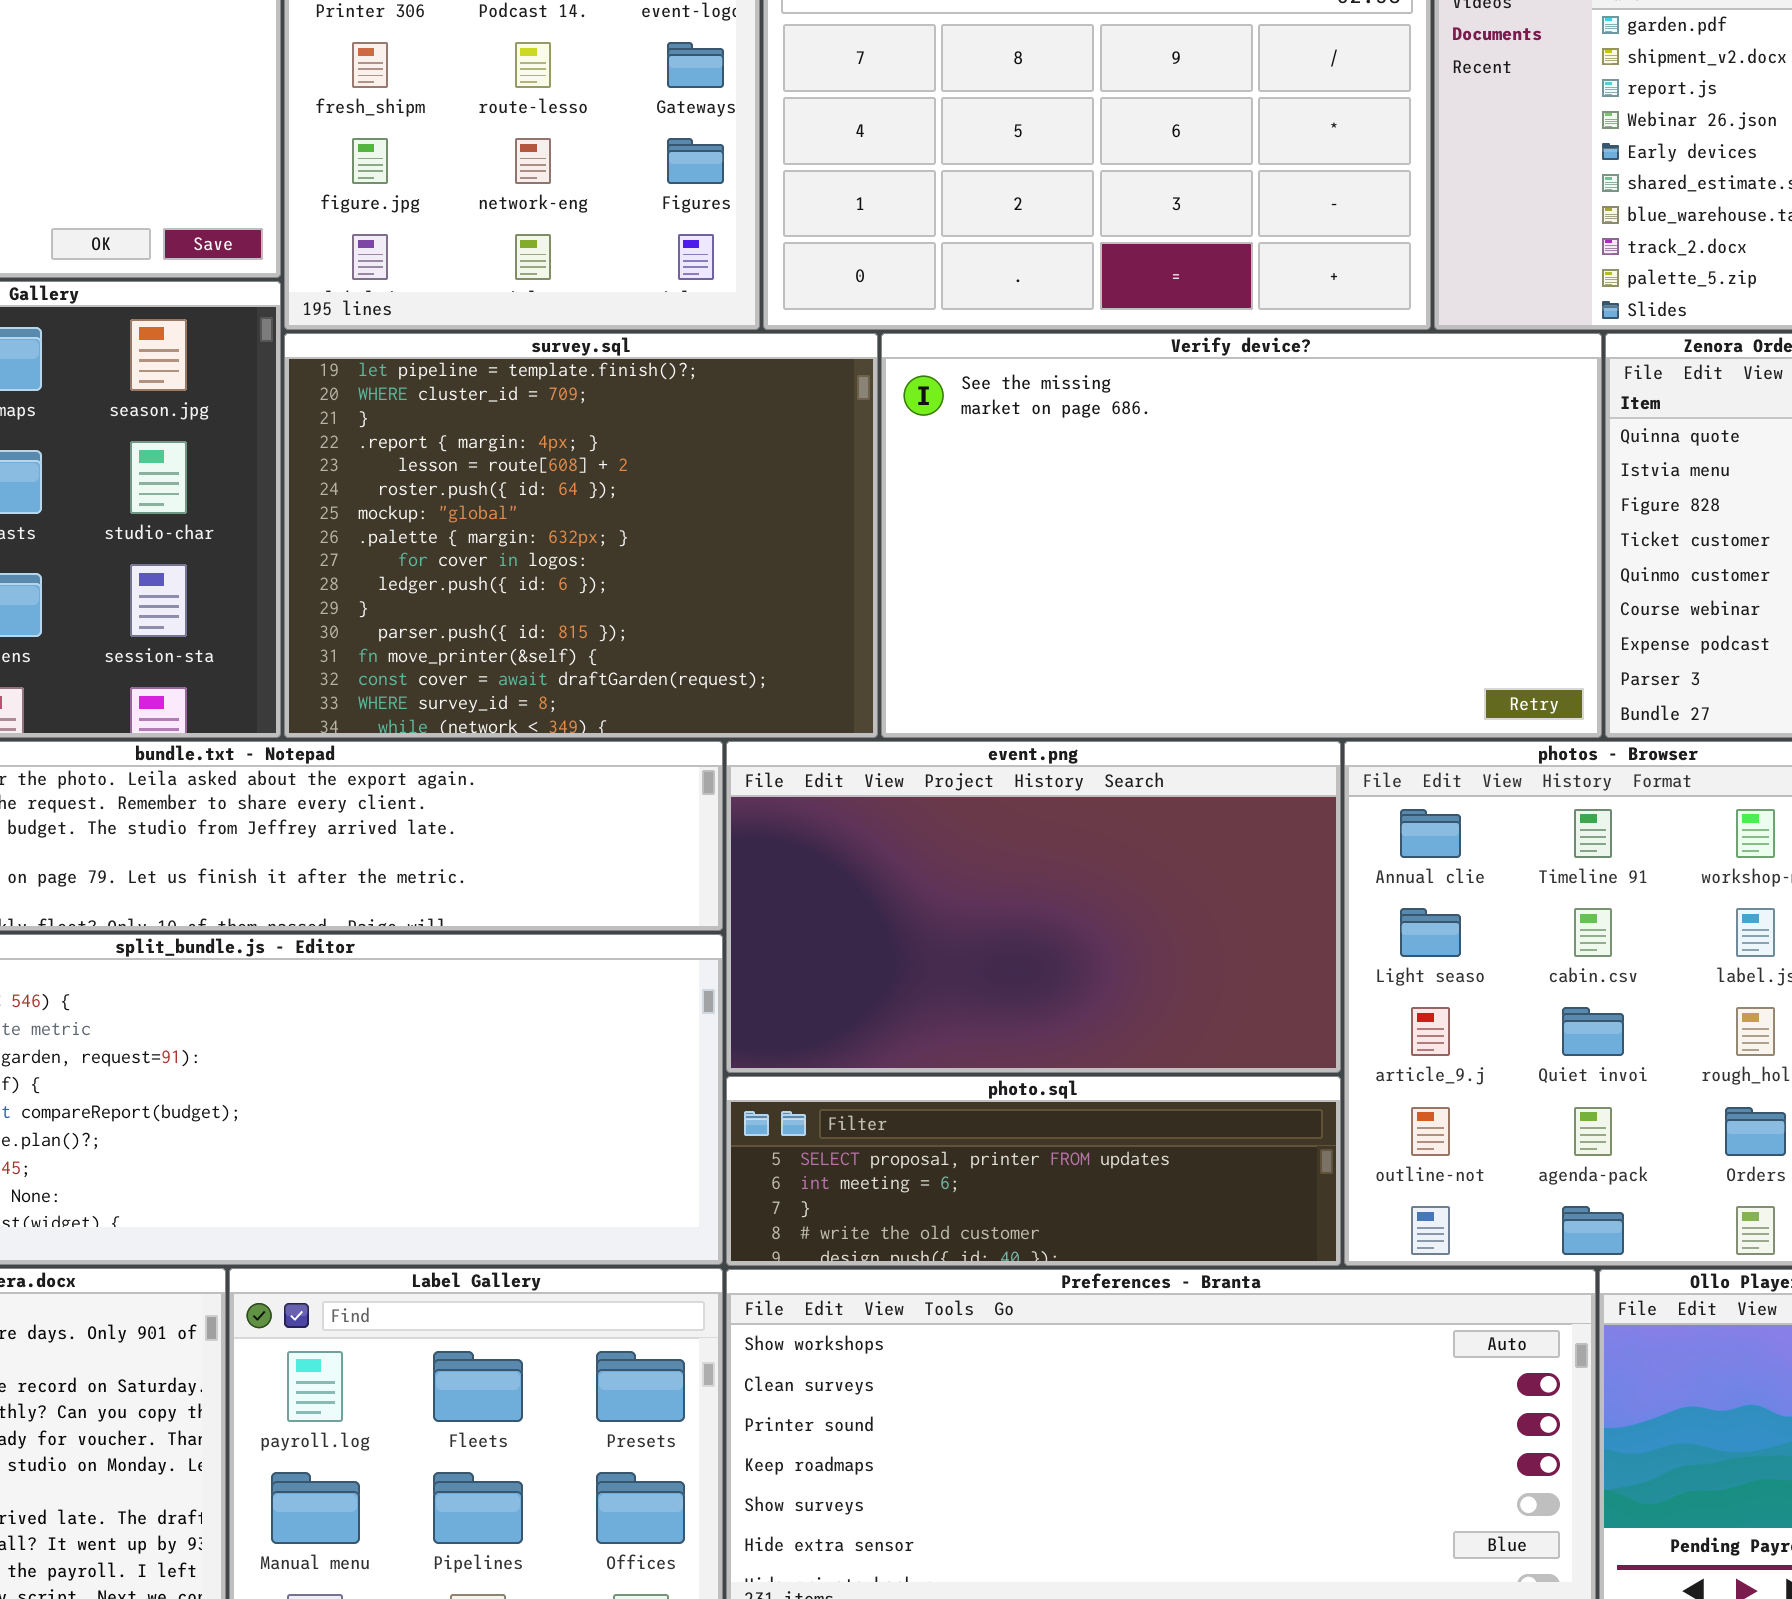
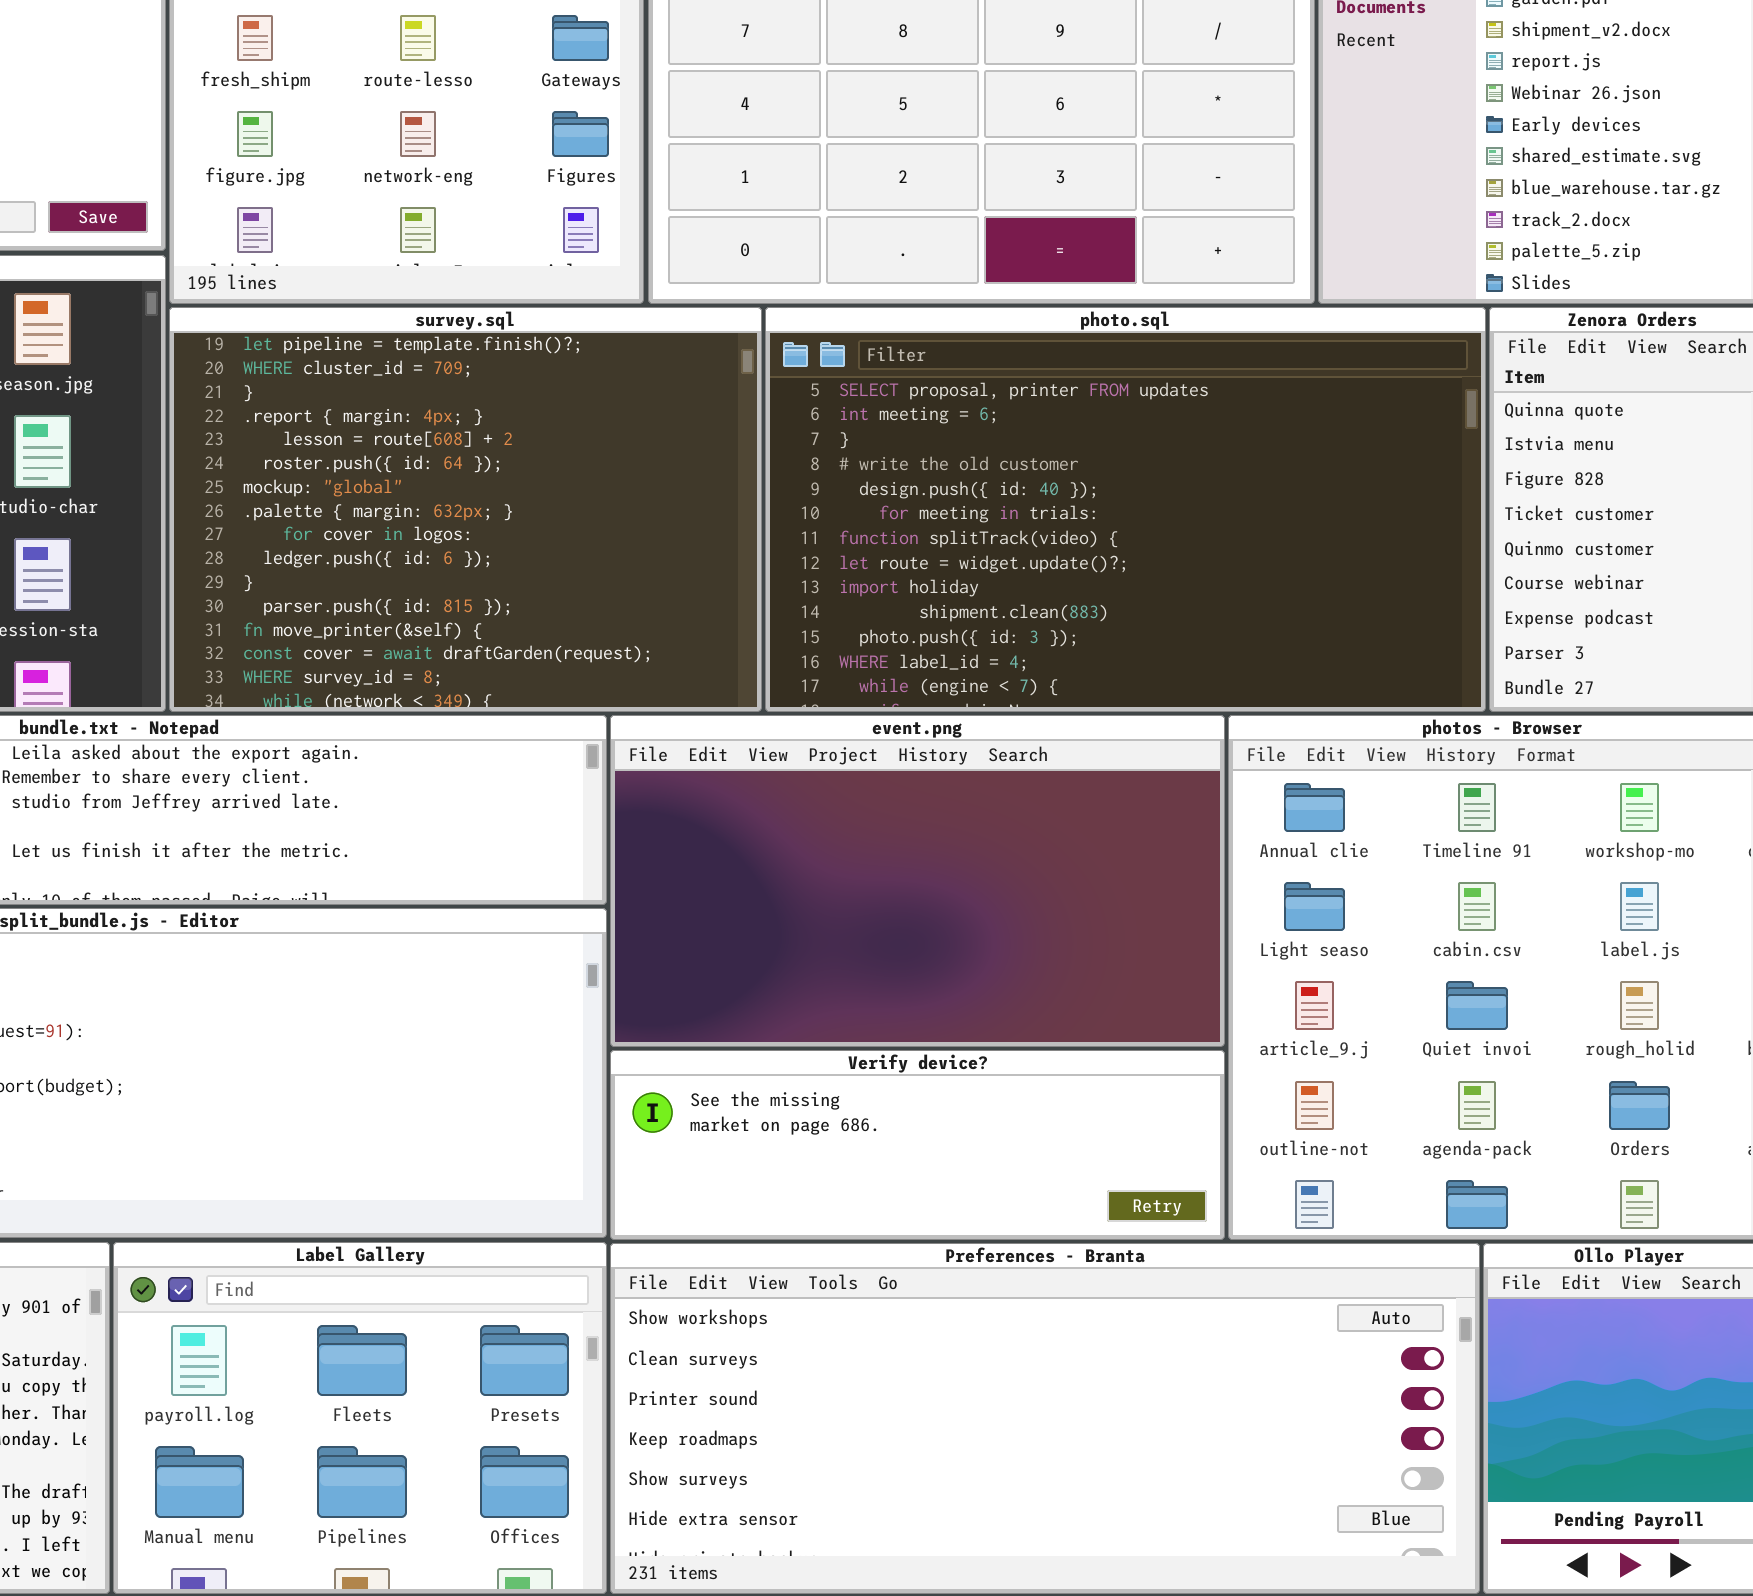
Verify device?: [881,333,1602,738] -> [610,1050,1225,1240], moved, resized
photo.sql: [726,1076,1341,1266] -> [765,307,1486,712], moved, resized

